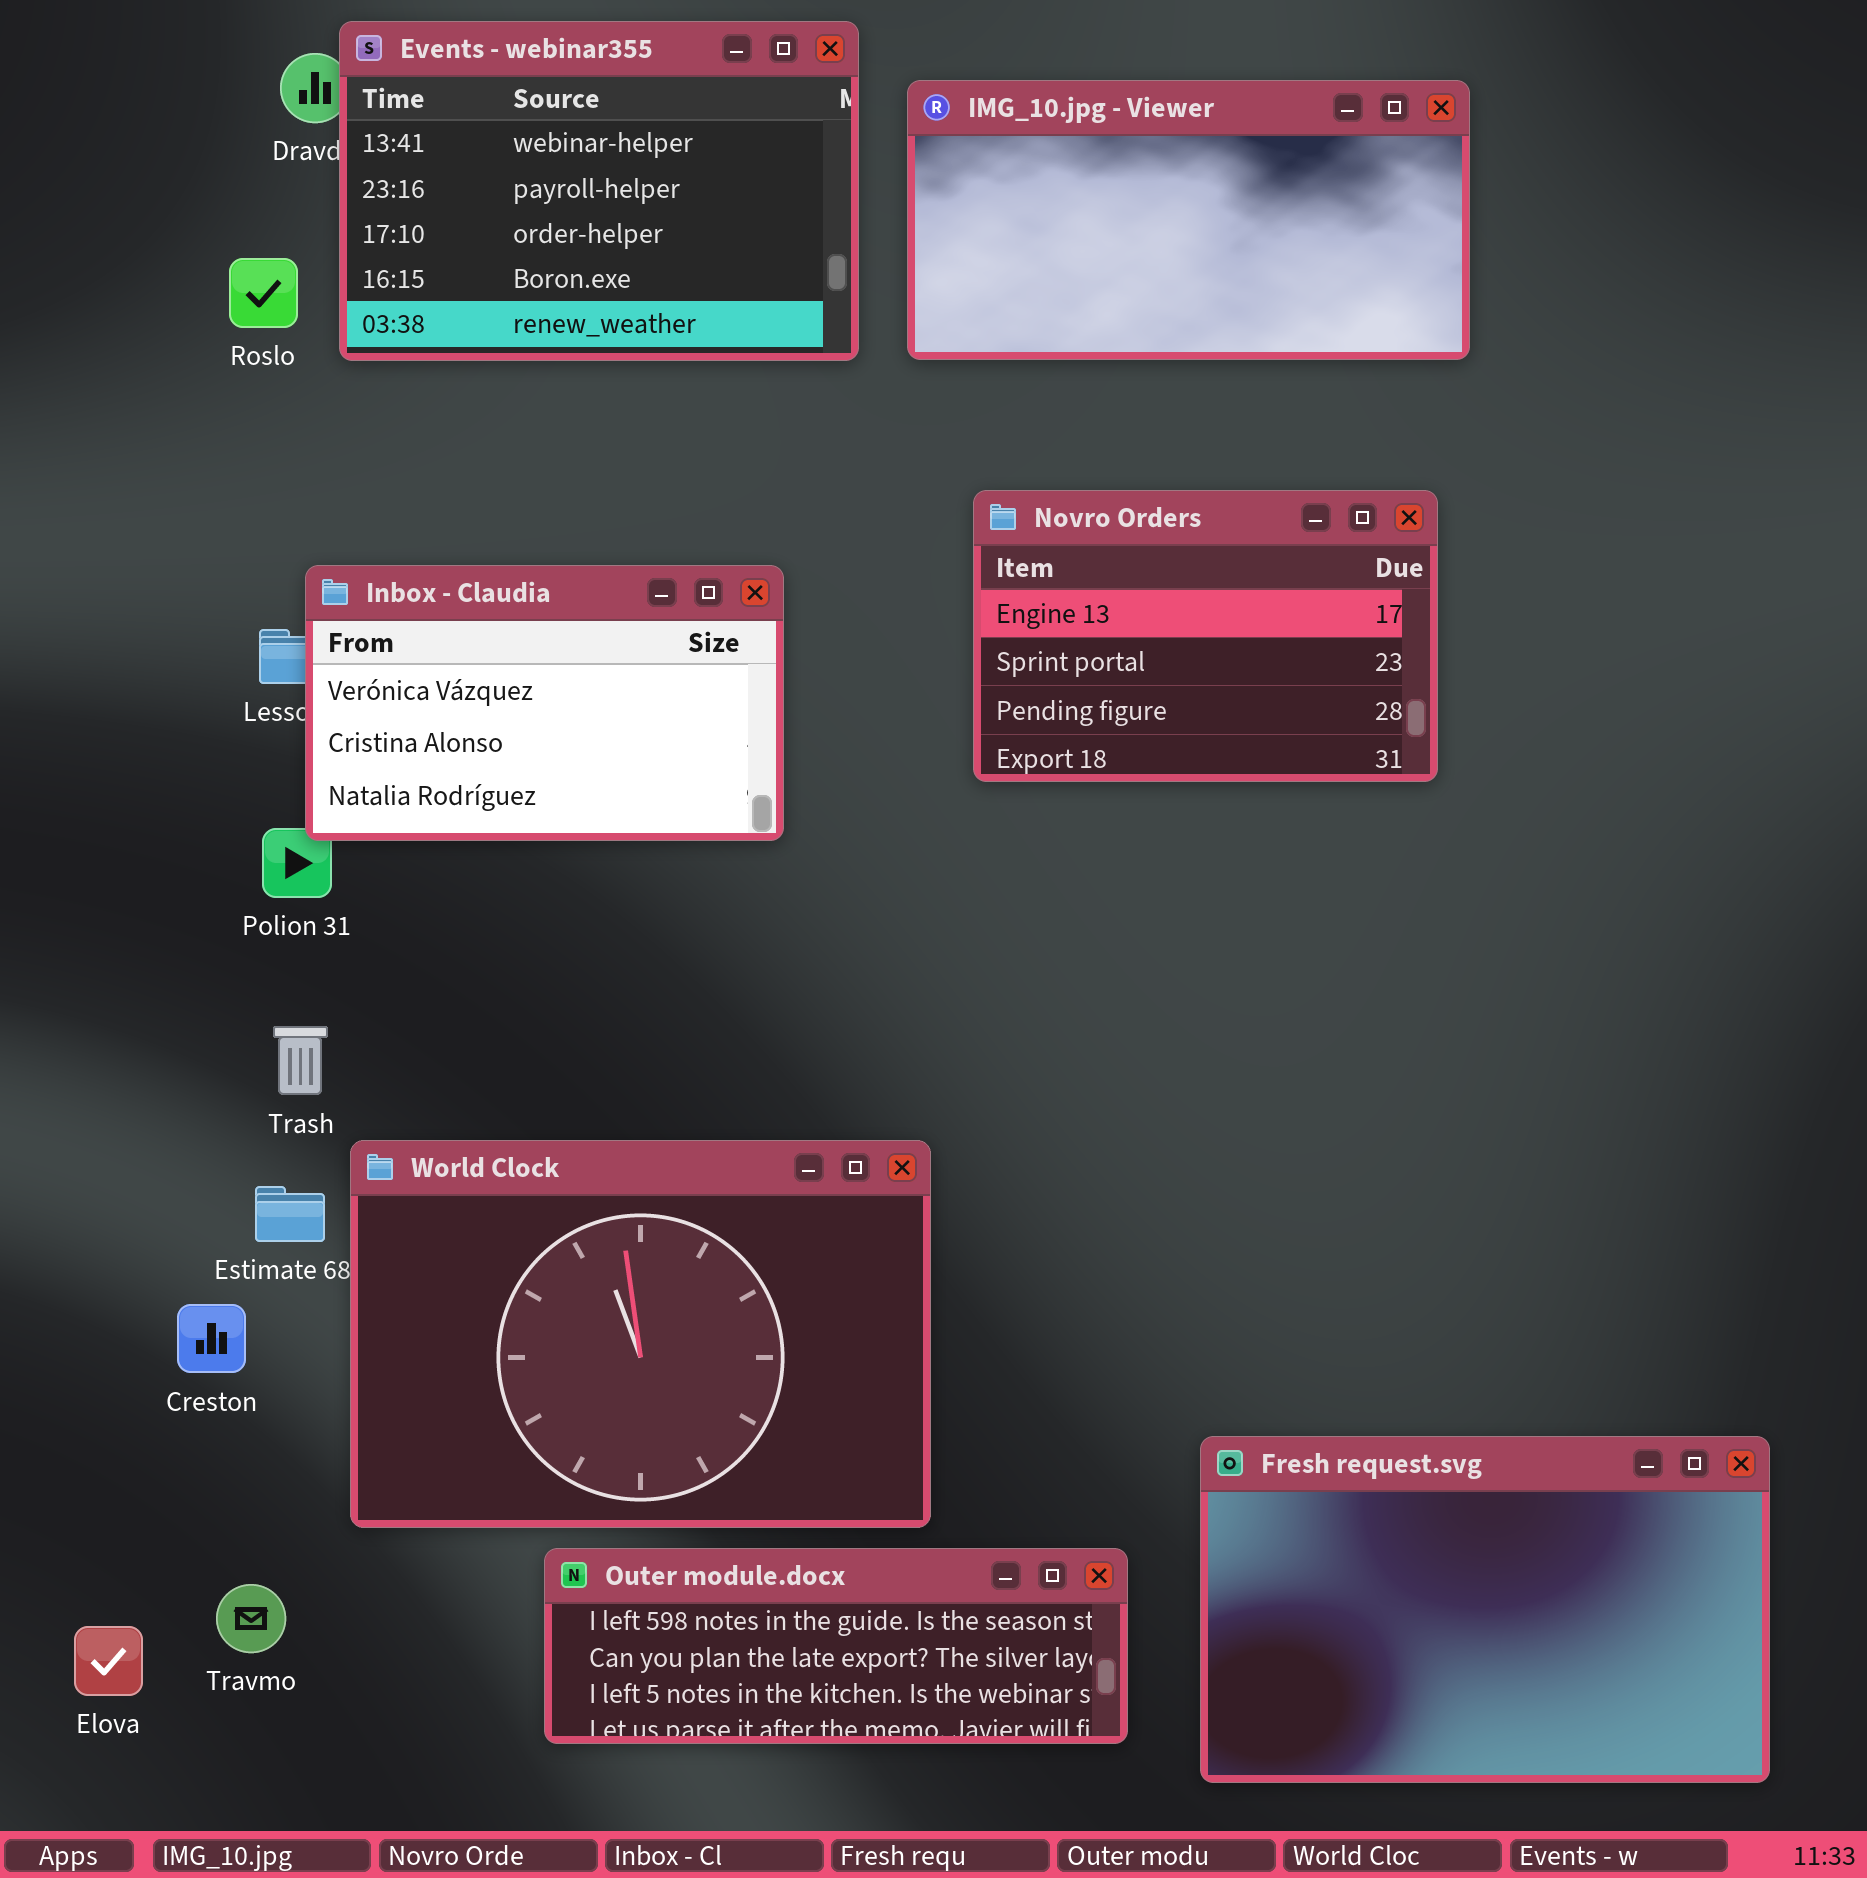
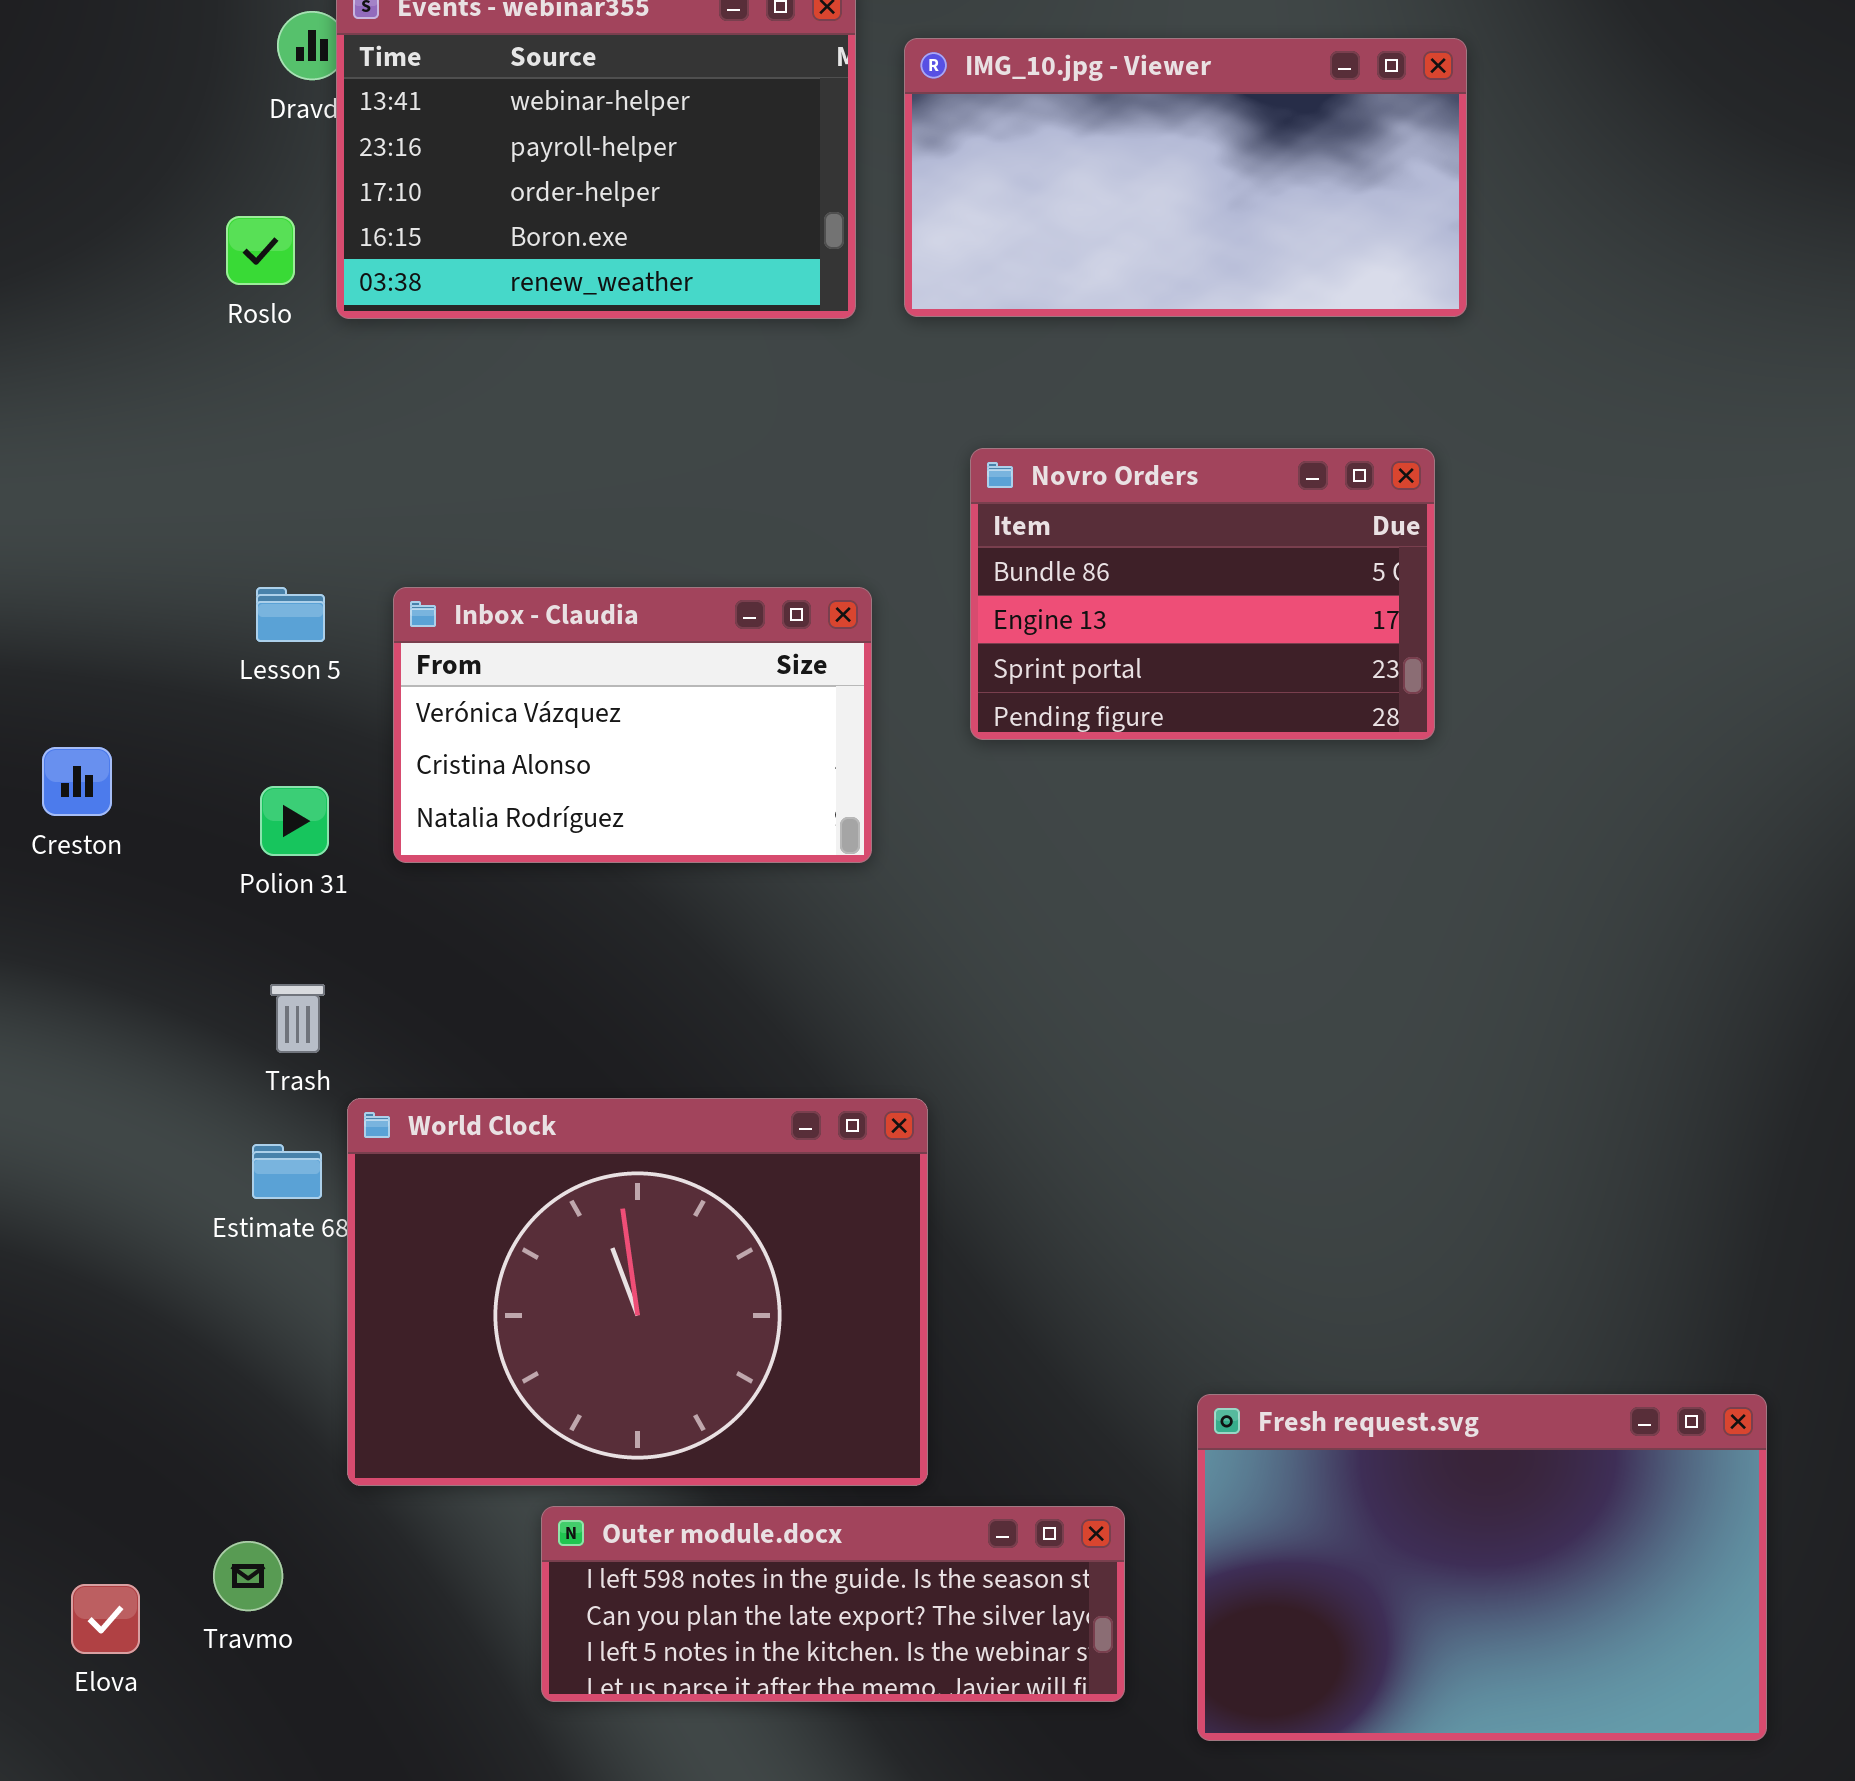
Novro Orders: [973,490,1438,782] -> [970,448,1435,740], scrolled up 1 row
Inbox - Claudia: [305,565,784,841] -> [393,587,872,863], moved
Creston: [177,1304,246,1373] -> [42,747,112,816], moved

